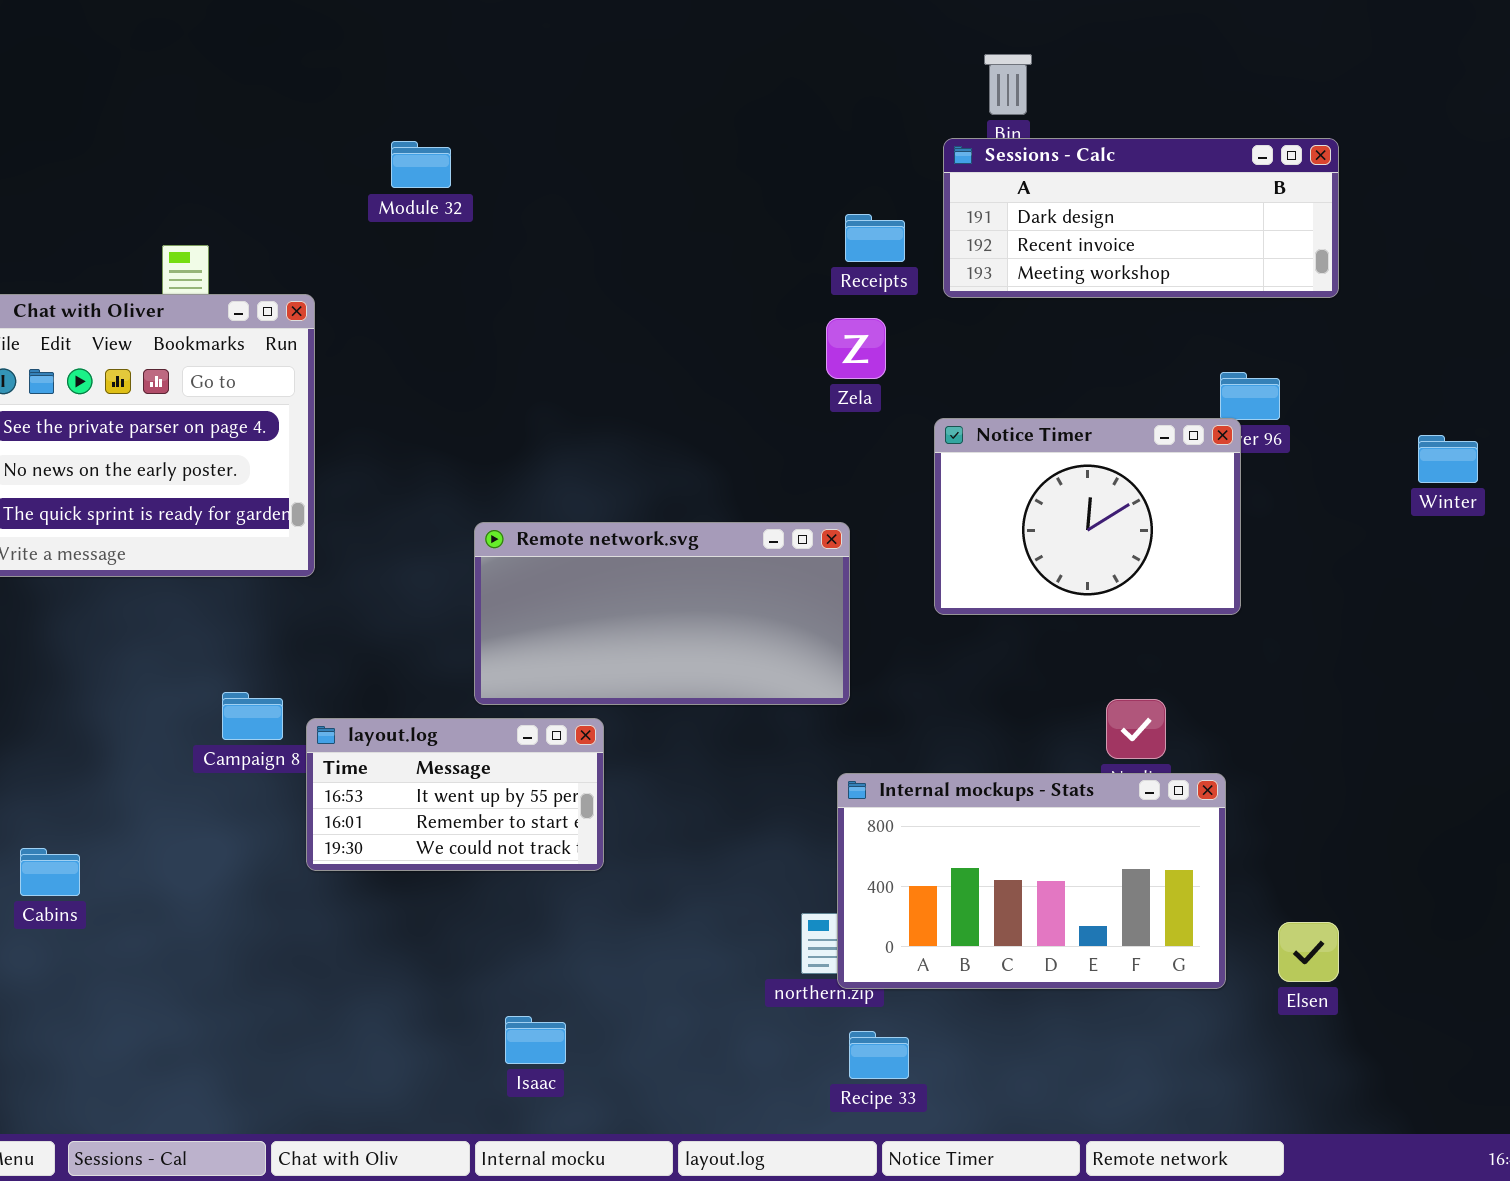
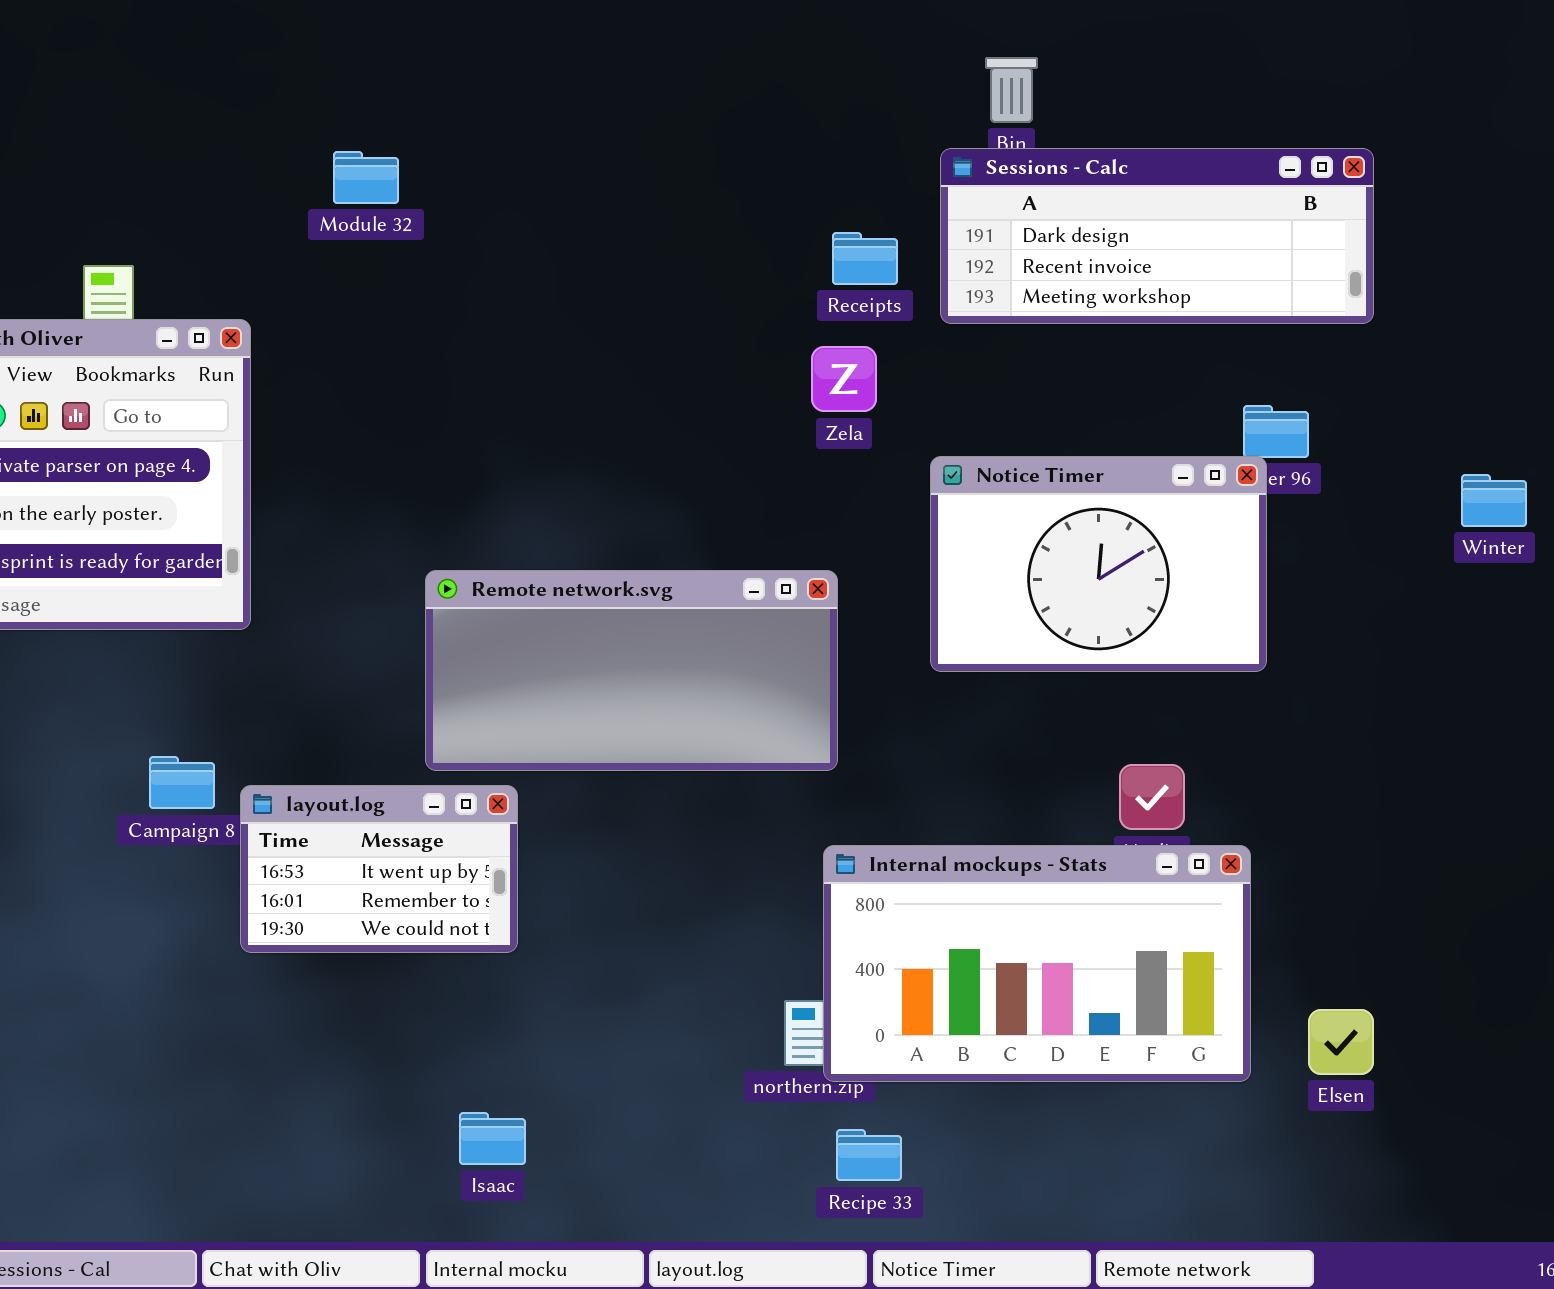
layout.log: [306,718,604,871] -> [240,785,518,953], resized

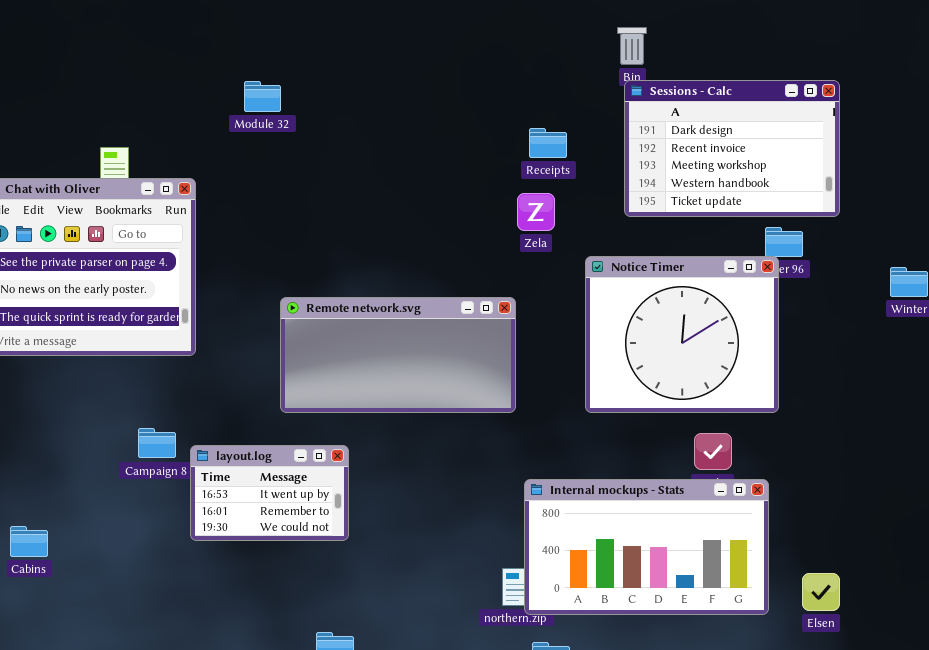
Sessions - Calc: [940,148,1374,324] -> [624,80,840,217], resized
Notice Timer: [930,456,1267,672] -> [585,256,779,413], resized
Remote network.svg: [425,570,838,771] -> [280,297,516,413], moved

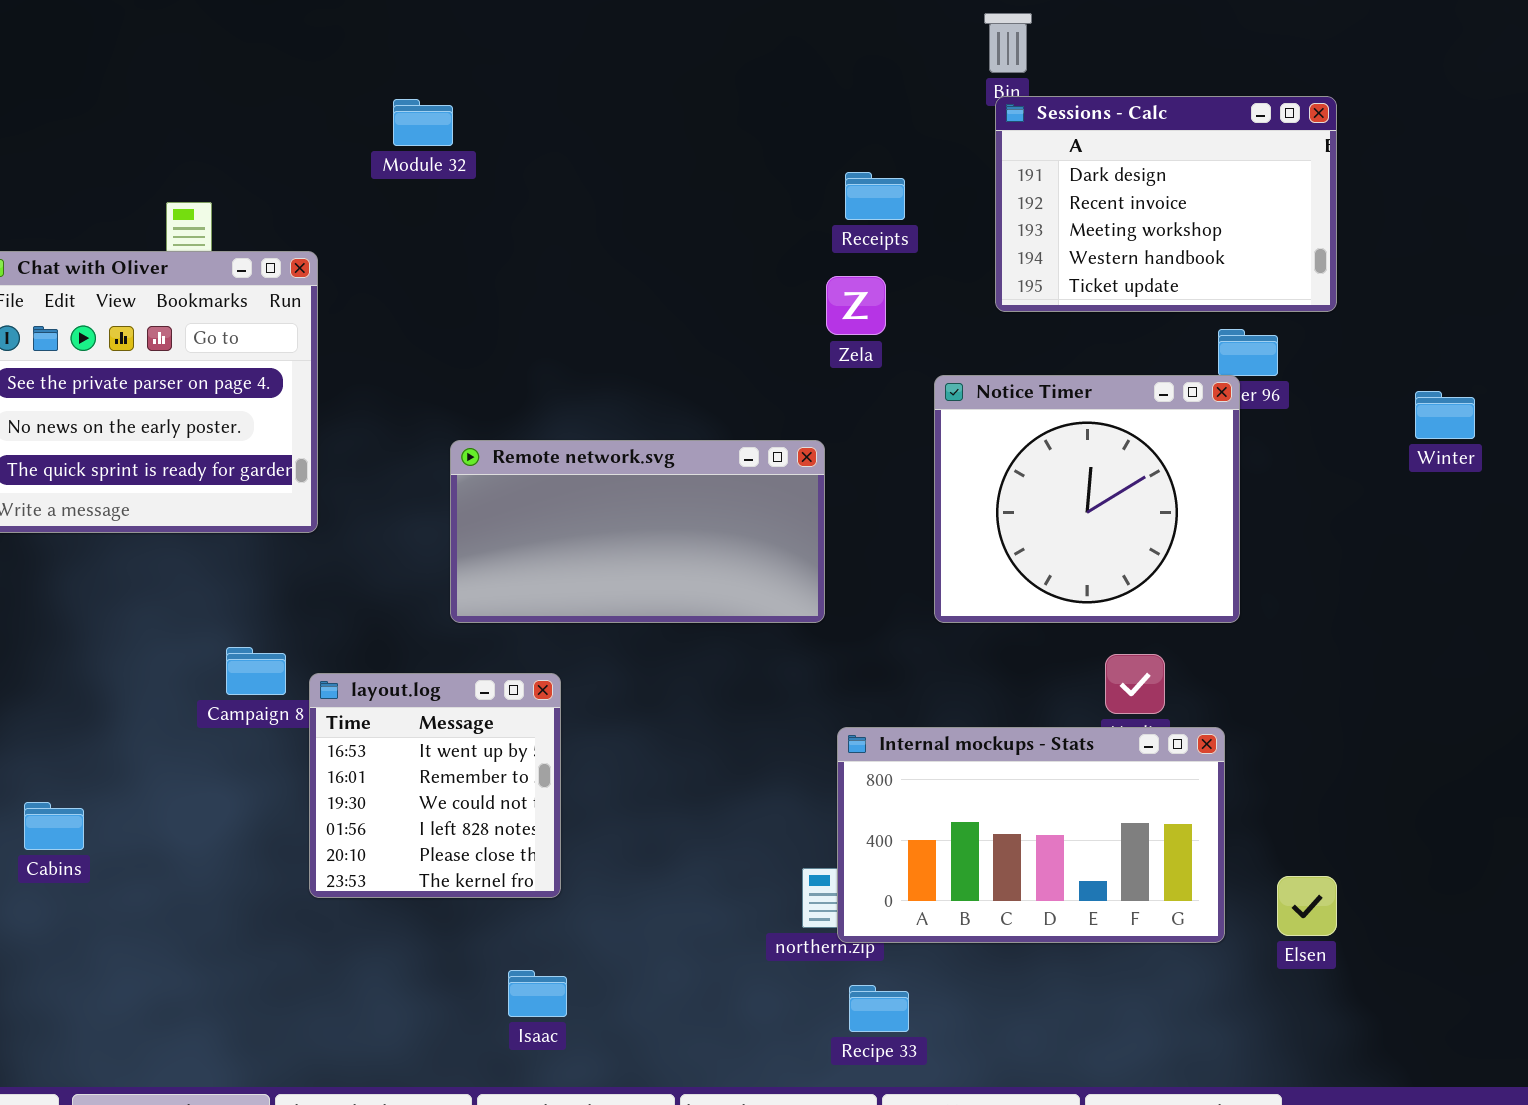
layout.log: [190,445,349,541] -> [309,673,561,898], resized

